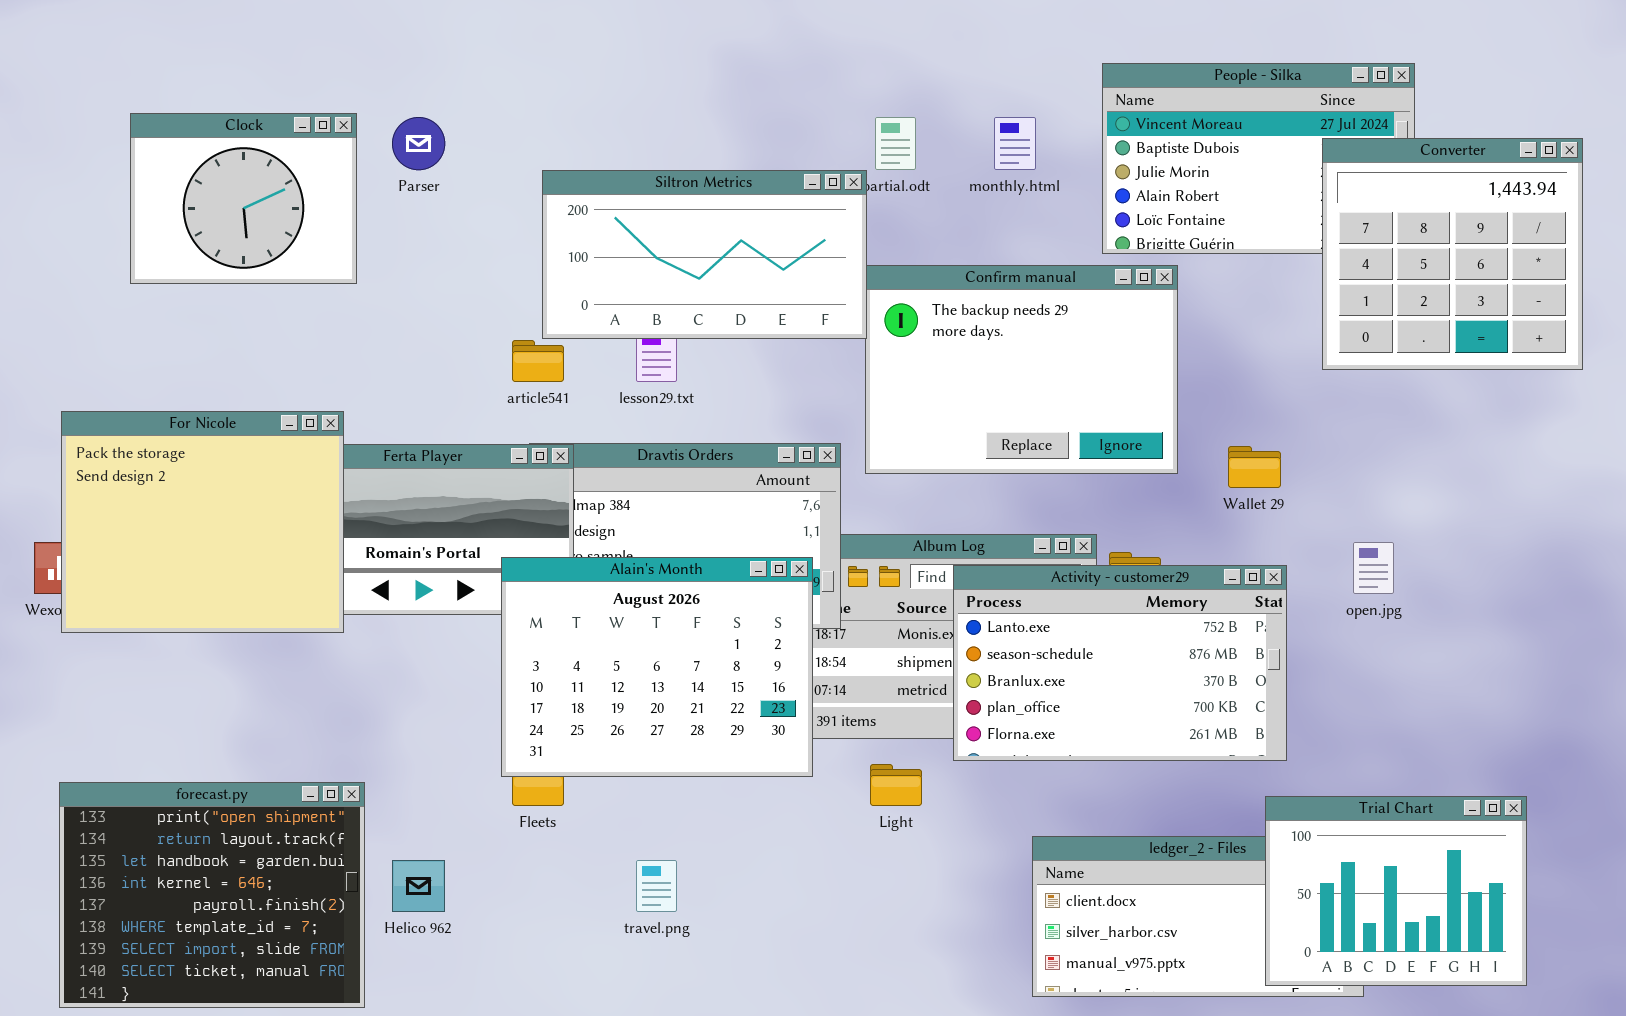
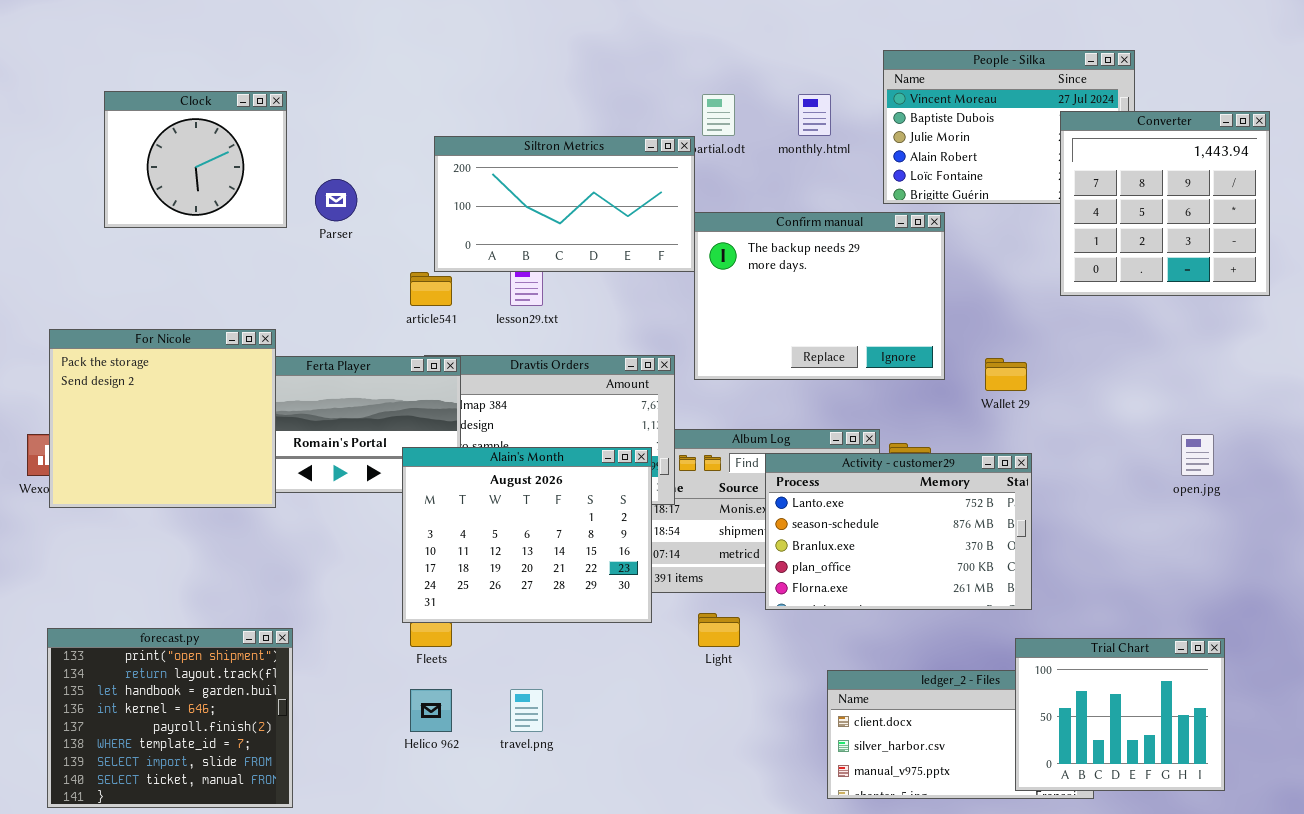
Parser: [392,117,445,170] -> [315,179,357,221], moved
open.jpg: [1353,542,1394,594] -> [1181,434,1214,476], moved
Helico 962: [392,860,445,912] -> [410,689,452,732], moved

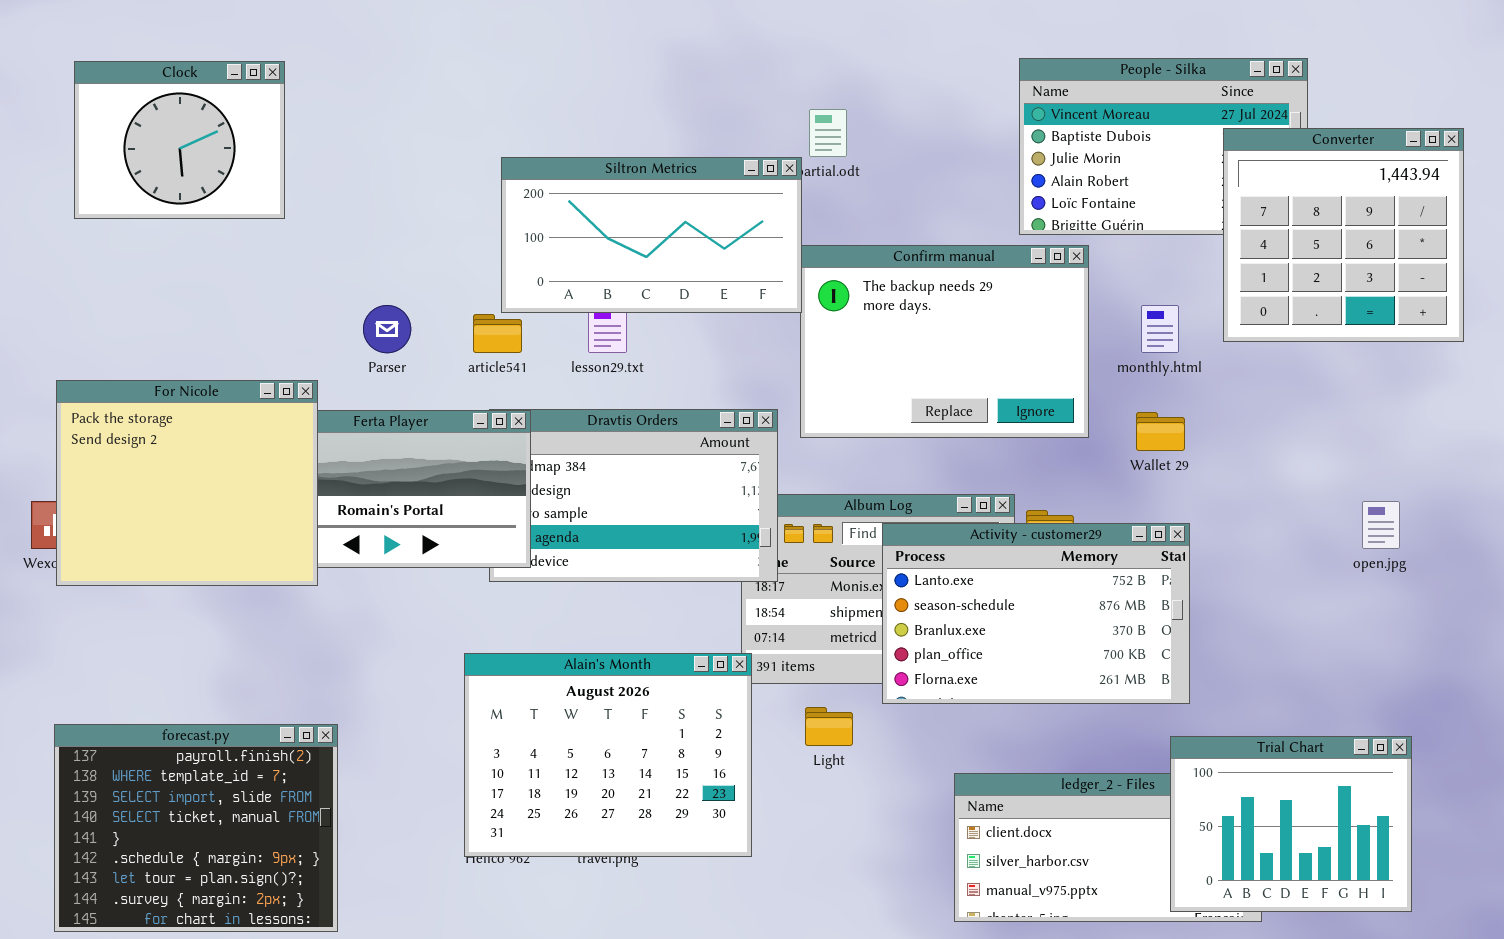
Clock: [104,91,287,228] -> [74,61,285,219], moved
monthly.html: [798,94,831,136] -> [1141,305,1179,353], moved
Parser: [315,179,357,221] -> [363,305,411,353], moved
Alain's Month: [402,447,652,623] -> [464,653,752,857], moved
forecast.py: [47,628,293,808] -> [54,724,338,932], scrolled down 4 rows

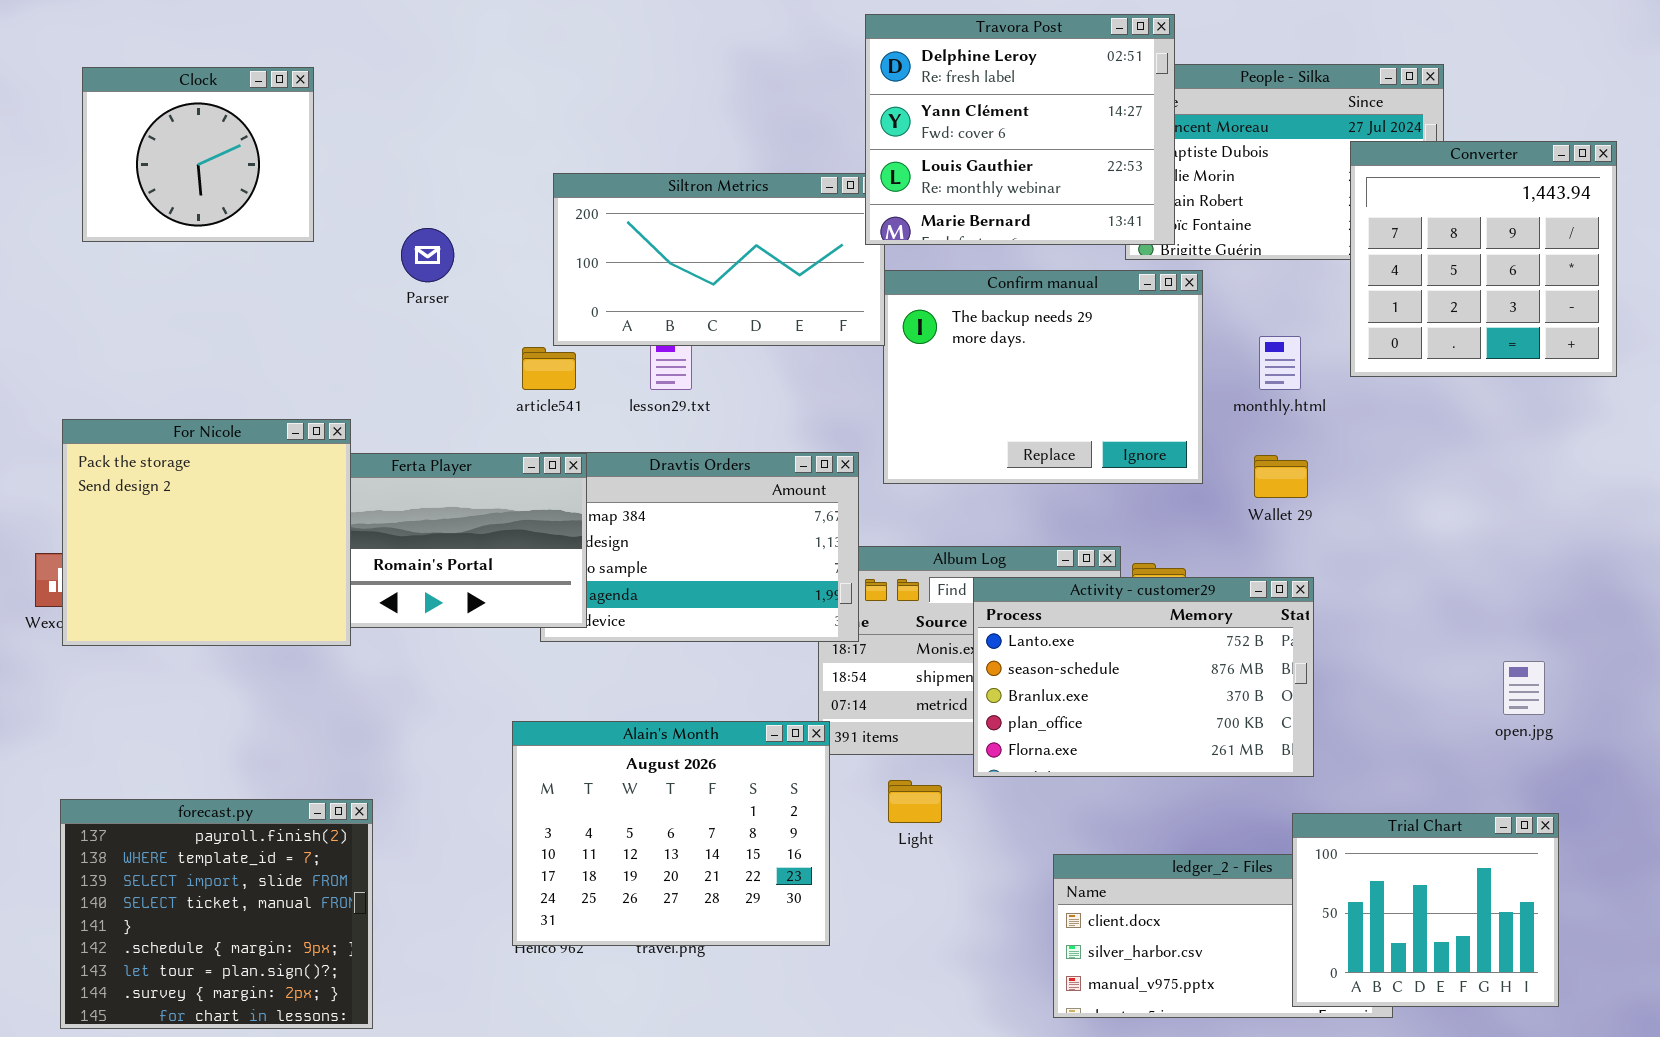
Travora Post: none -> [865,14,1175,245], opened
Parser: [363,305,411,353] -> [401,228,454,282], moved
open.jpg: [1362,501,1400,549] -> [1503,661,1545,715], moved

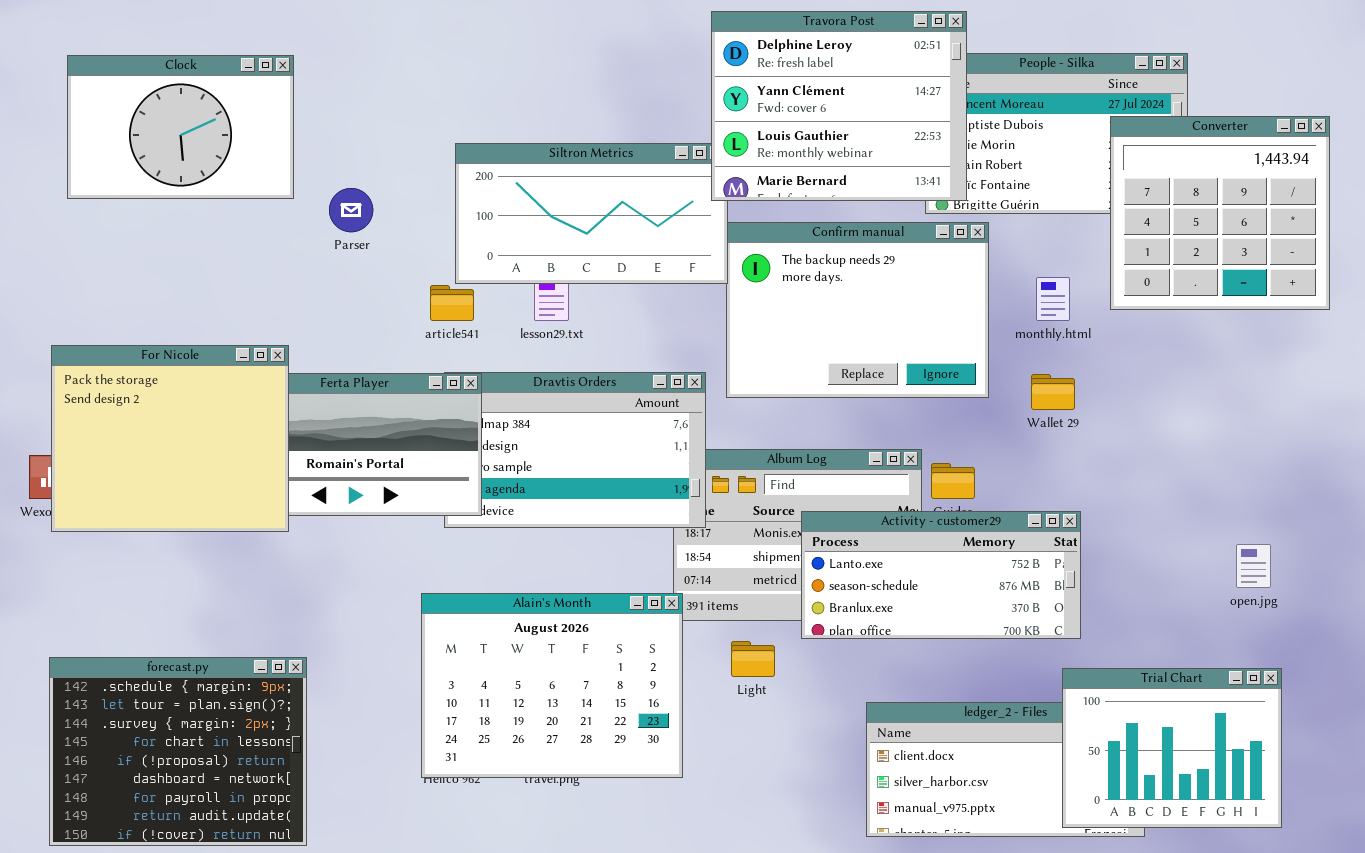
Clock: [82,67,314,242] -> [67,55,294,199], resized
Activity - customer29: [973,577,1314,777] -> [801,511,1081,639], resized
forecast.py: [60,799,373,1029] -> [49,657,307,846], scrolled down 5 rows

